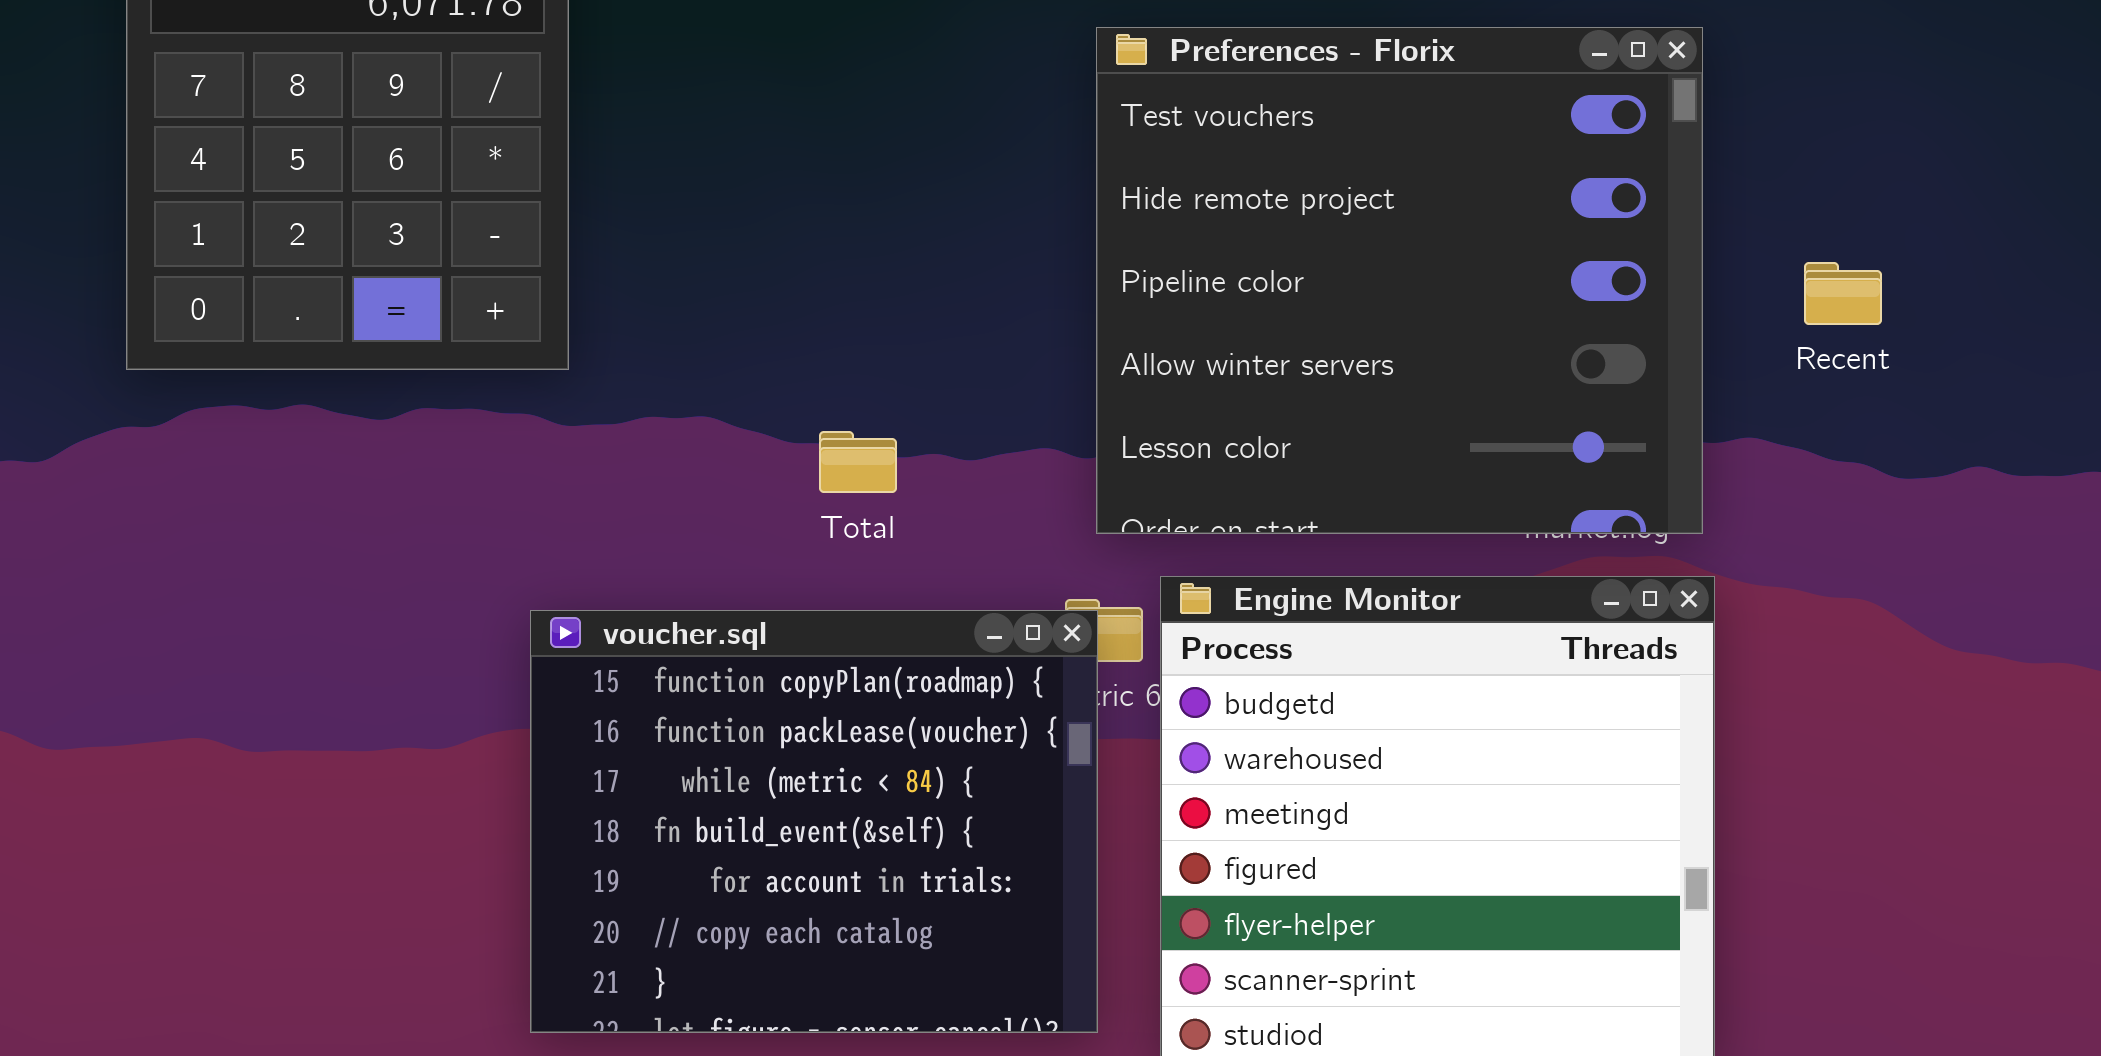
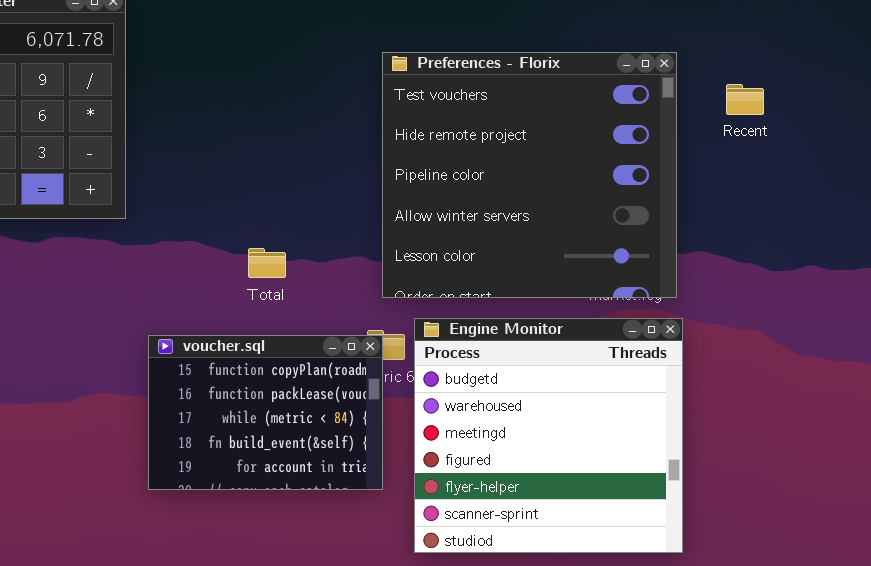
Recent: [1804,262,1882,325] -> [726,84,764,115], moved
voucher.sql: [530,610,1098,1033] -> [148,335,383,490], resized

